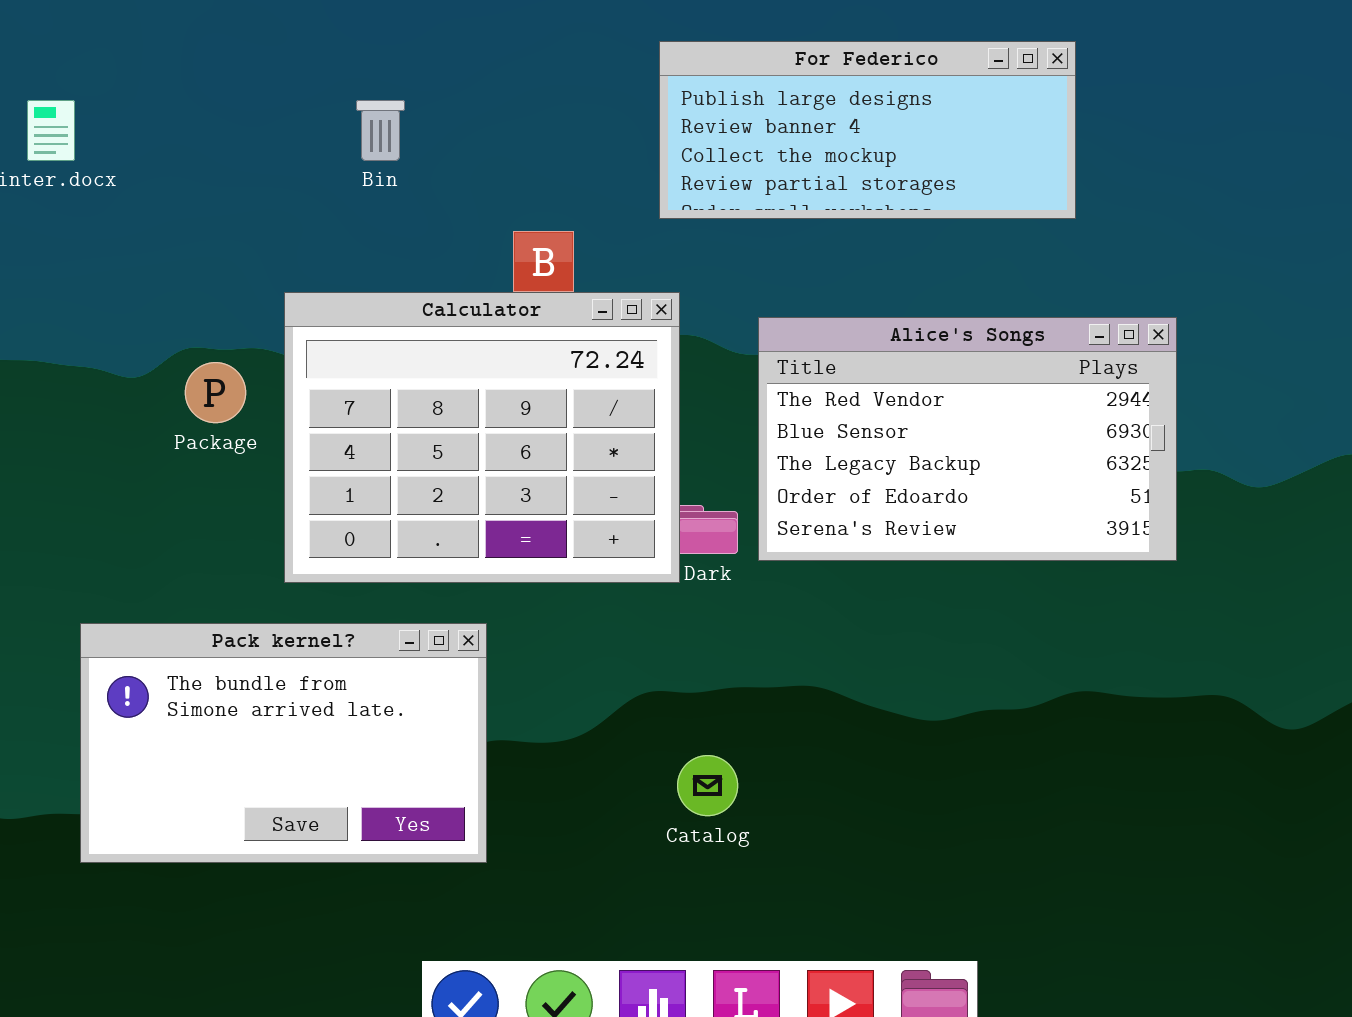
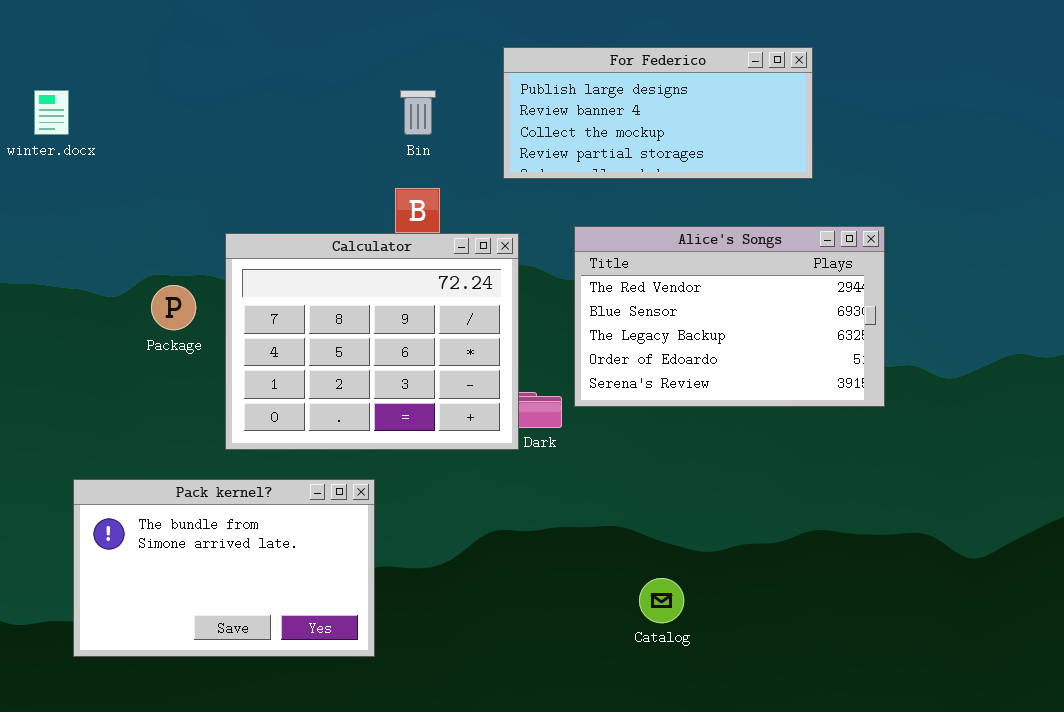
Bin: [356,100,405,161] -> [400,90,436,135], moved
Alice's Songs: [758,317,1177,561] -> [574,226,885,407], moved
Catalog: [677,755,738,816] -> [639,578,684,623], moved

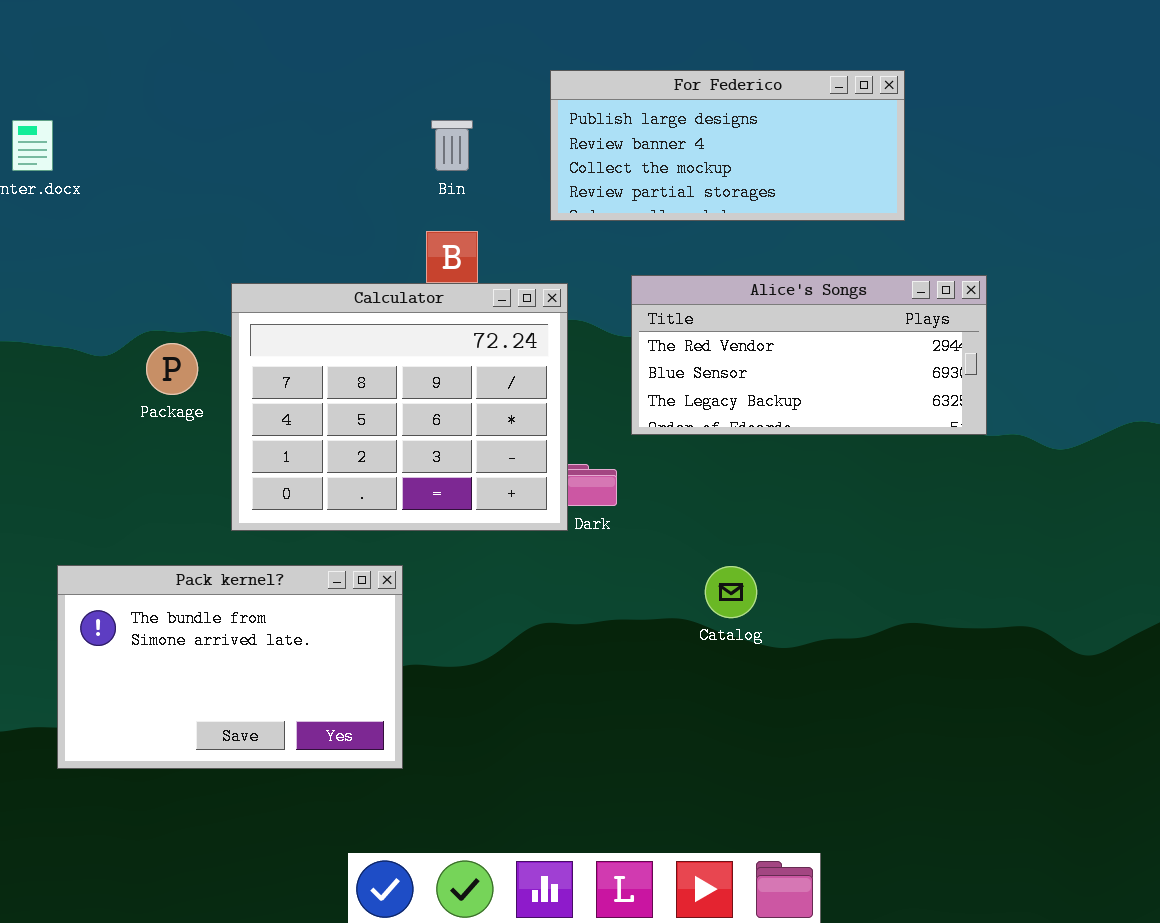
Alice's Songs: [574,226,885,407] -> [631,275,987,435], resized
Catalog: [639,578,684,623] -> [705,566,757,618], moved

